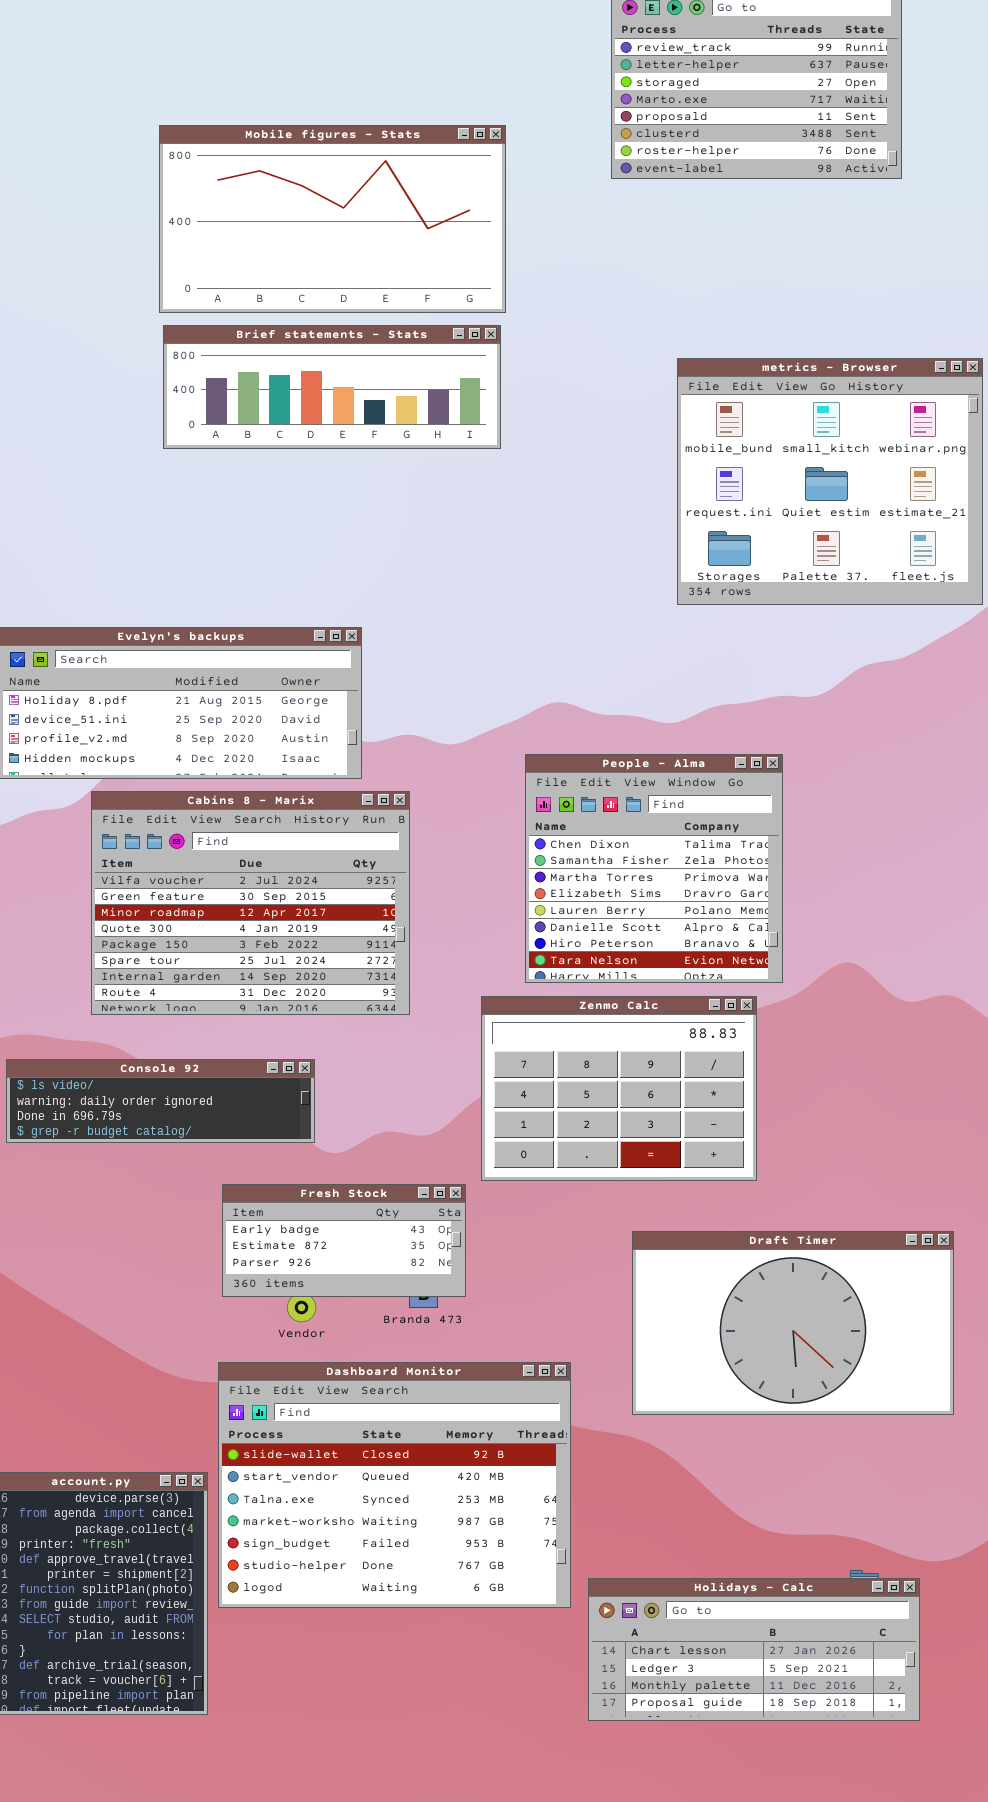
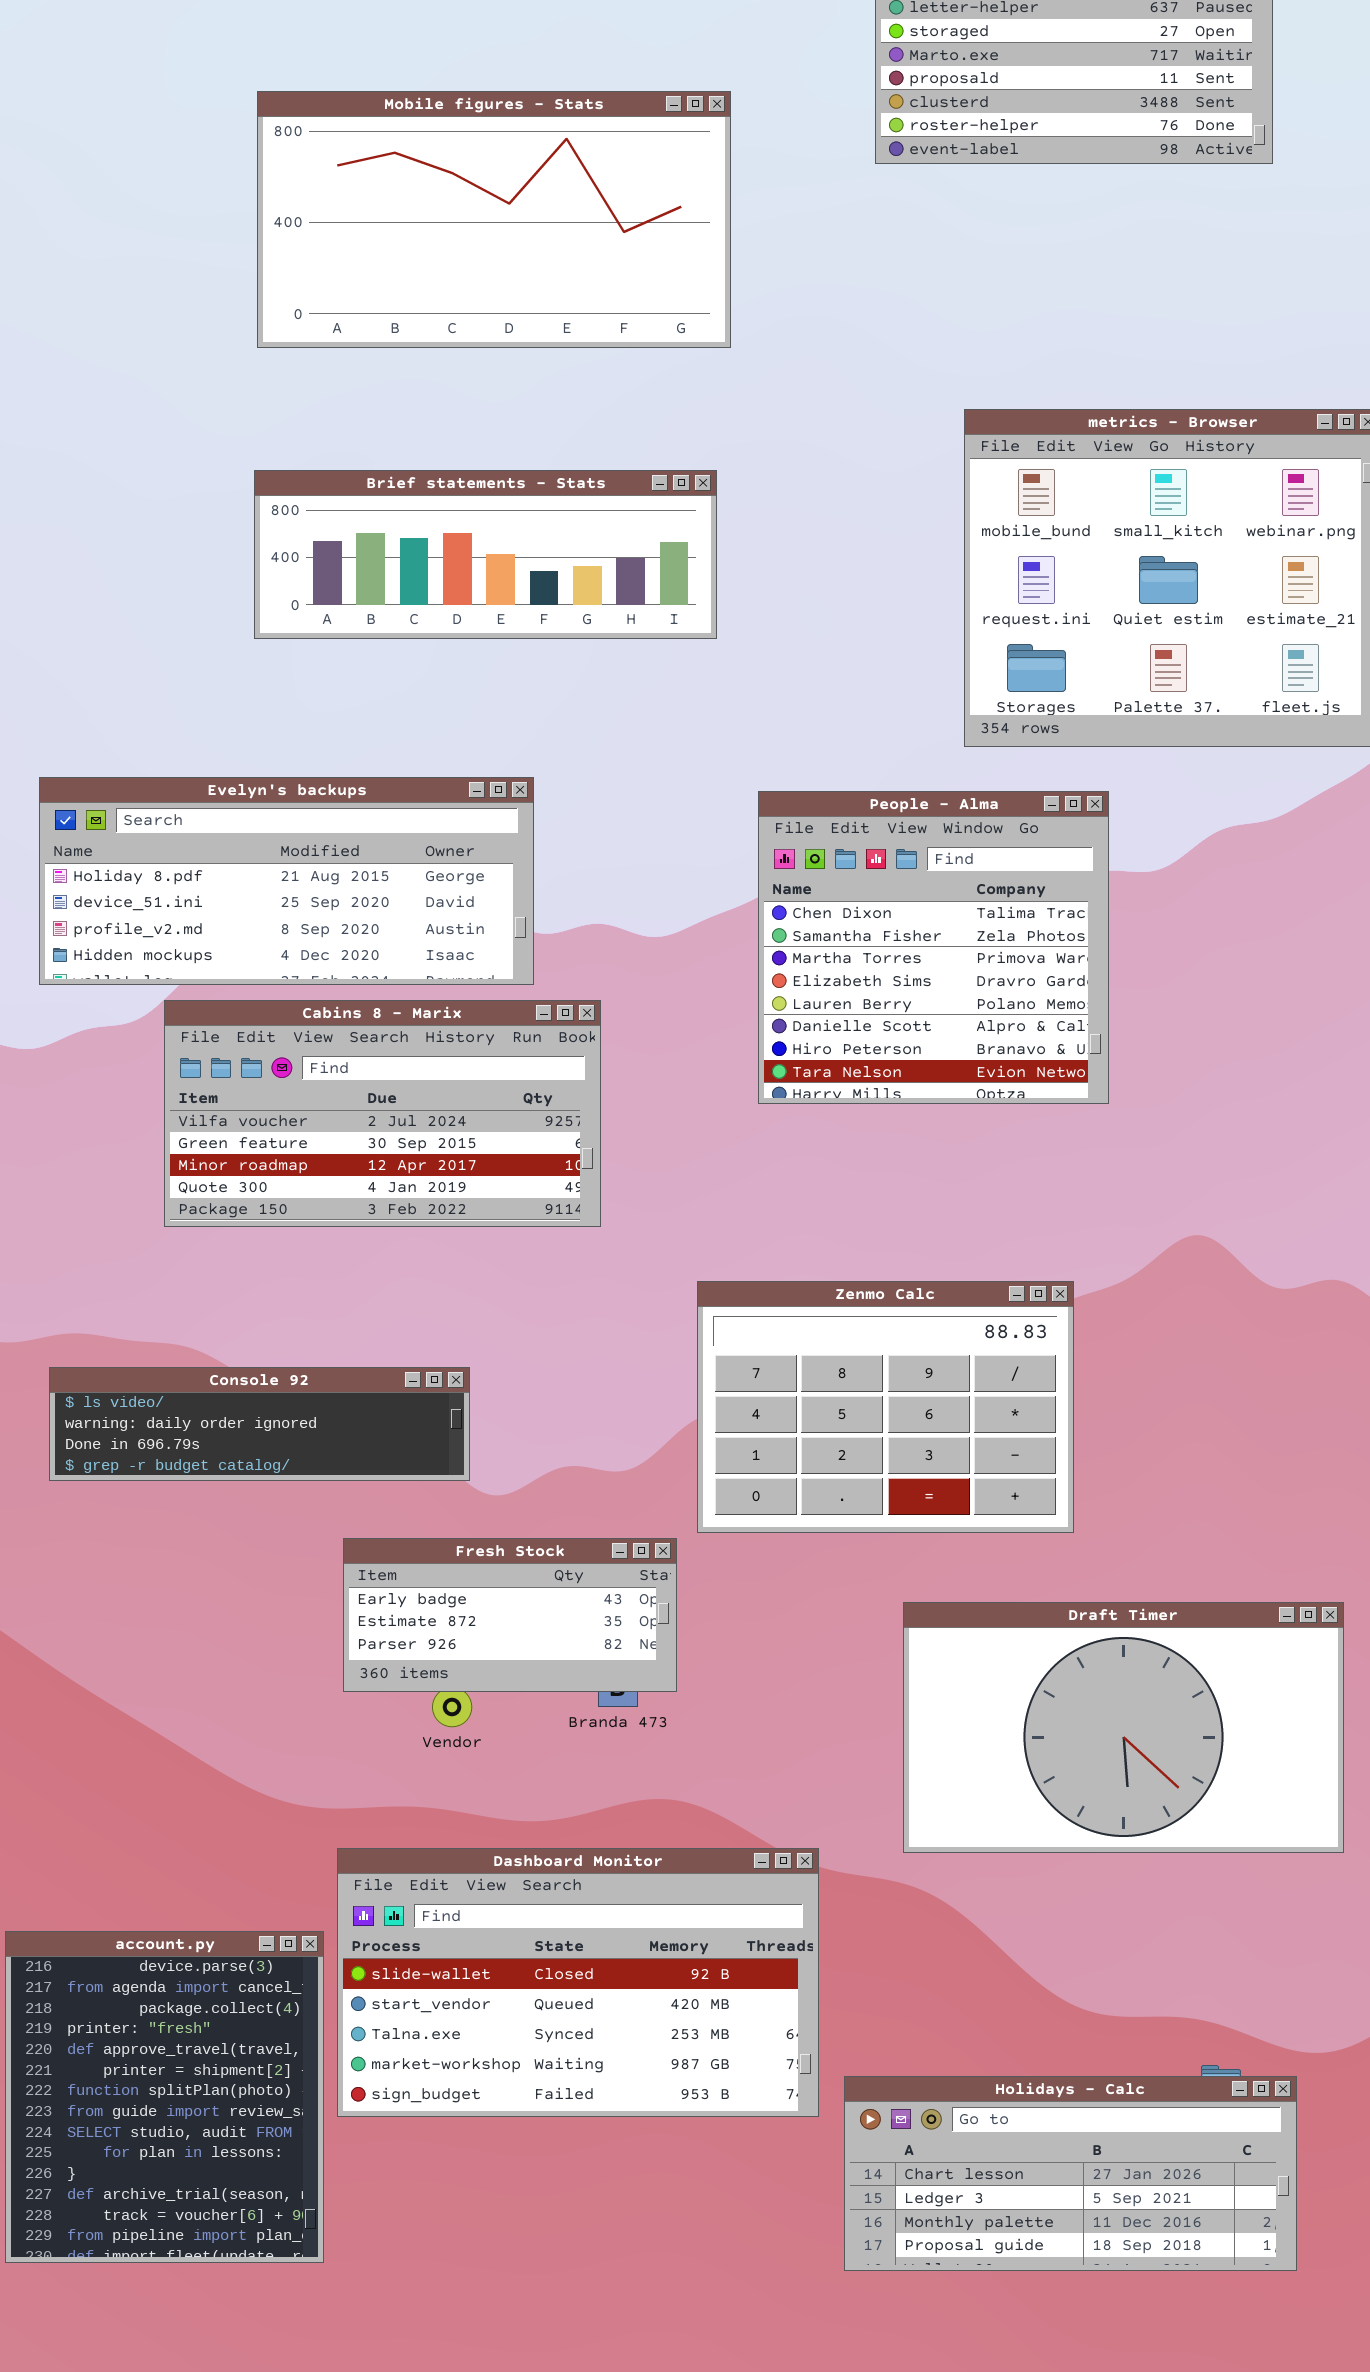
Brief statements - Stats: [163,325,501,449] -> [254,470,717,639], moved
People - Alma: [525,754,783,983] -> [758,791,1109,1104], moved
Cabins 8 - Marix: [91,791,410,1015] -> [164,1000,601,1227], resized
Dashboard Monitor: [218,1362,571,1608] -> [337,1848,819,2117], resized

